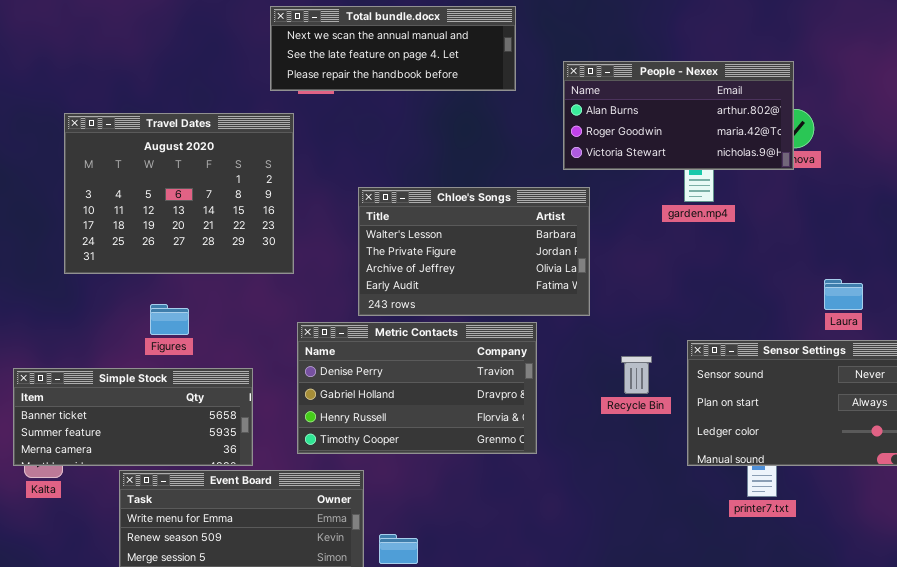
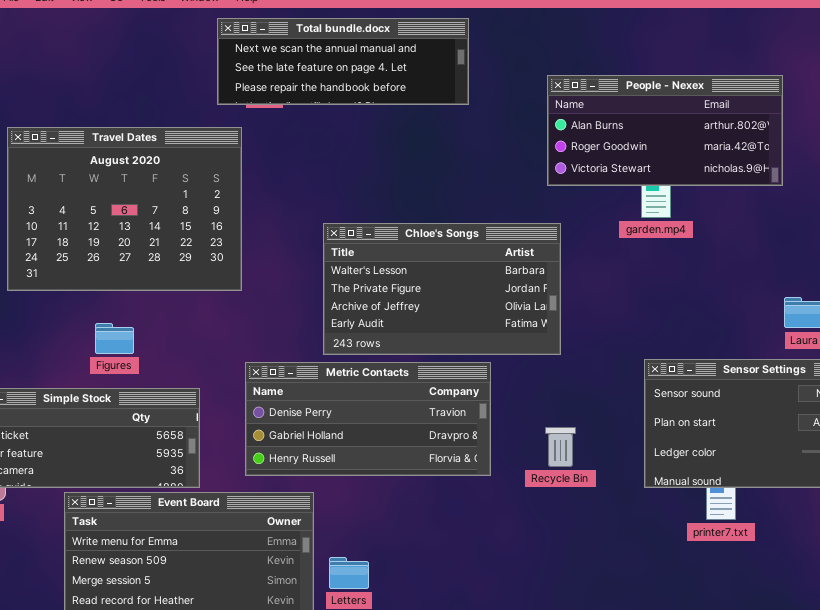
People - Nexex: [563,61,794,170] -> [547,75,783,186], moved
Chloe's Songs: [358,187,590,316] -> [323,223,561,355], moved
Metric Contacts: [297,322,537,454] -> [245,362,491,476], resized
Recycle Bin: [621,356,652,394] -> [545,427,576,467], moved

